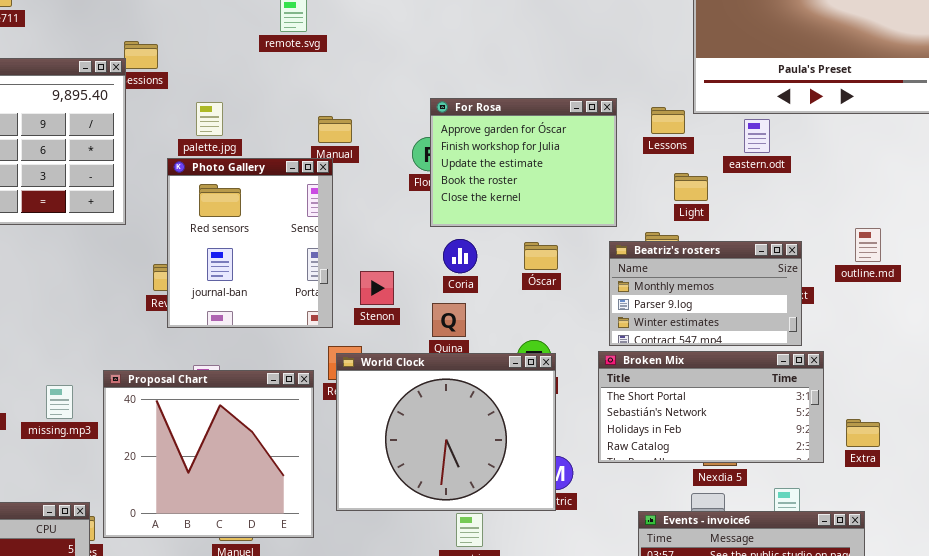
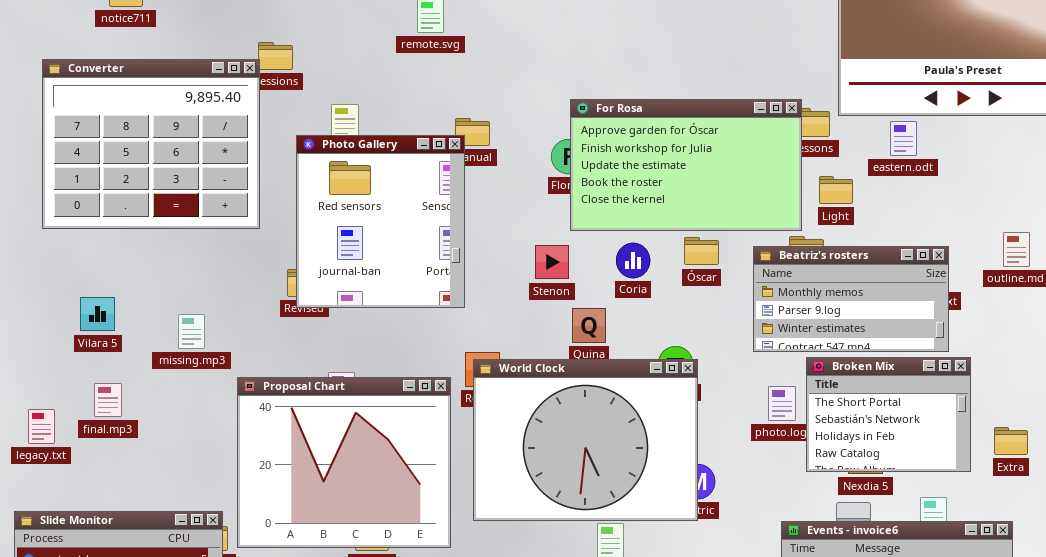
For Rosa: [430,98,617,227] -> [570,99,802,231], resized
Photo Gallery: [167,158,333,328] -> [296,135,465,308], moved
Coria: [443,239,477,273] -> [616,243,650,278], moved
Óscar: [524,242,558,270] -> [684,237,719,265], moved
Stenon: [360,271,394,305] -> [535,245,569,279], moved
Broken Mix: [598,351,824,463] -> [806,357,971,472], resized
missing.mp3: [46,385,73,419] -> [178,314,205,349], moved

